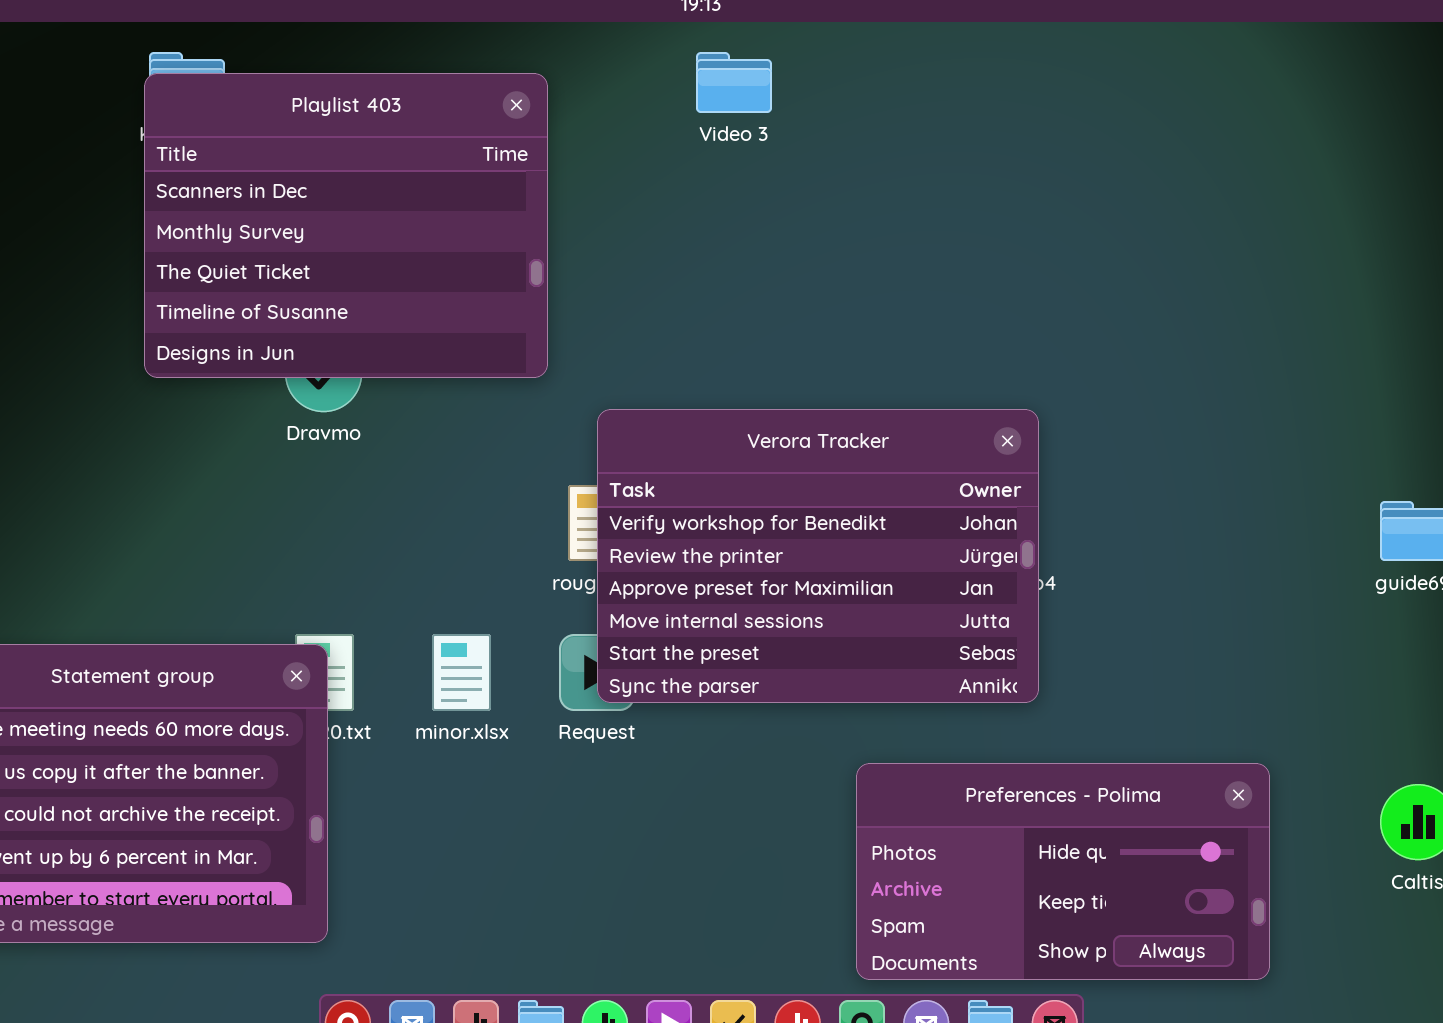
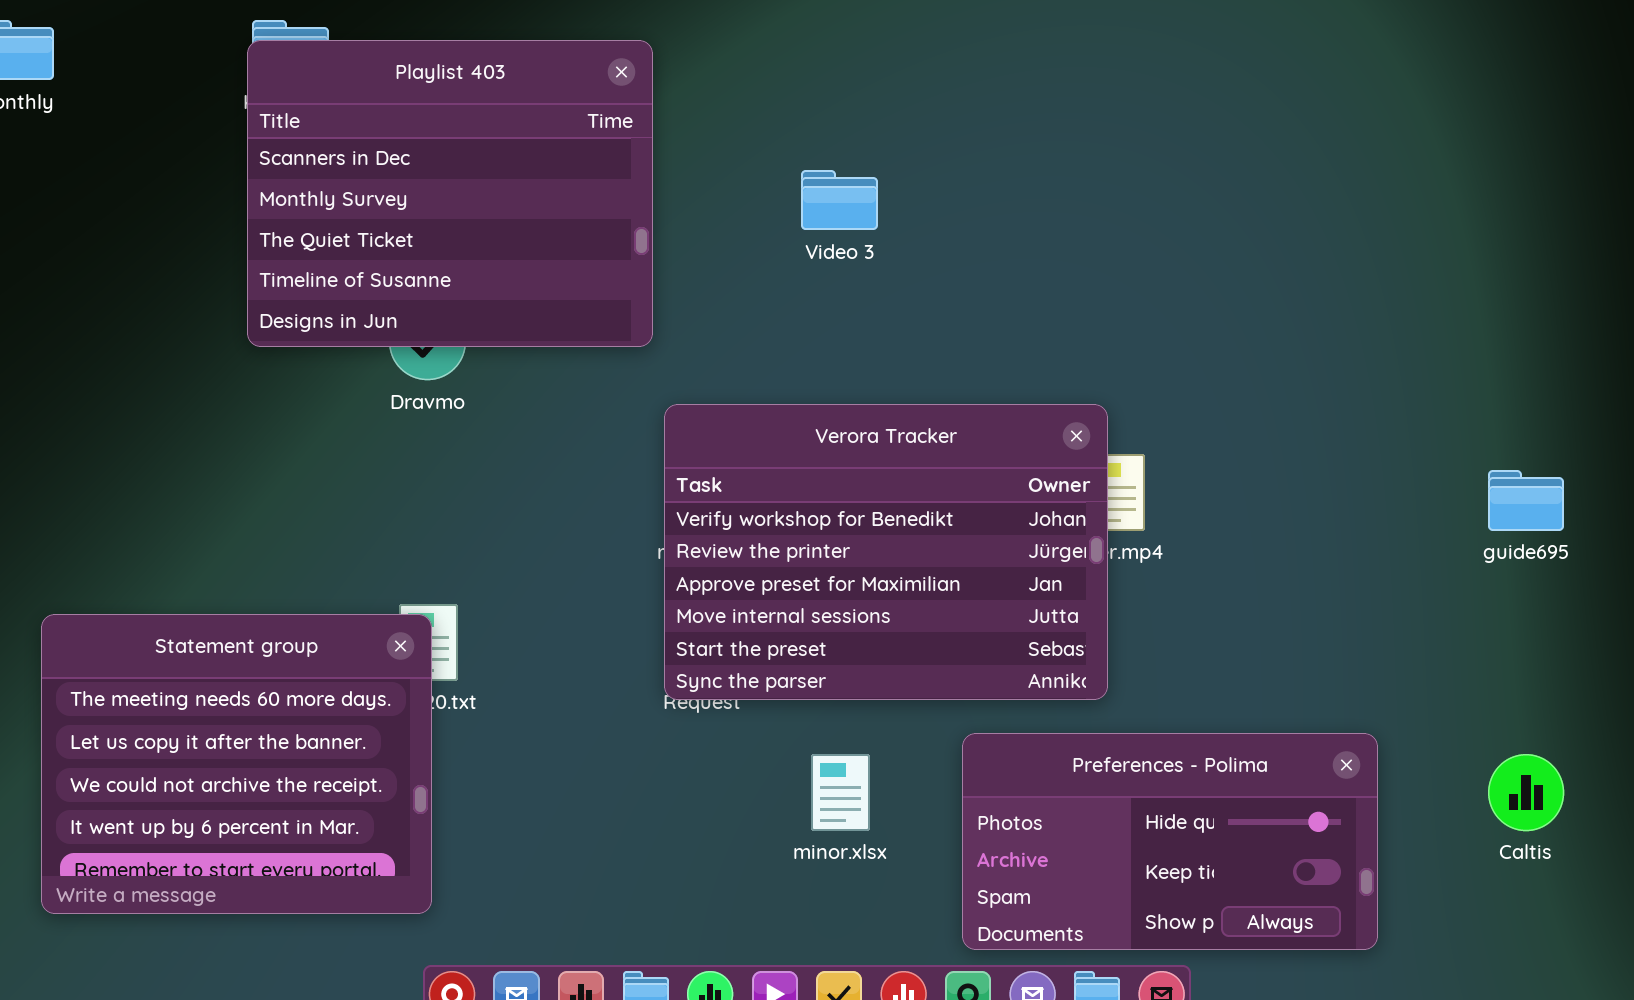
Video 3: [696,52,772,113] -> [801,170,878,230], moved
Verora Tracker: [597,409,1039,703] -> [664,404,1108,700], moved
minor.xlsx: [432,634,491,711] -> [811,754,870,831], moved

